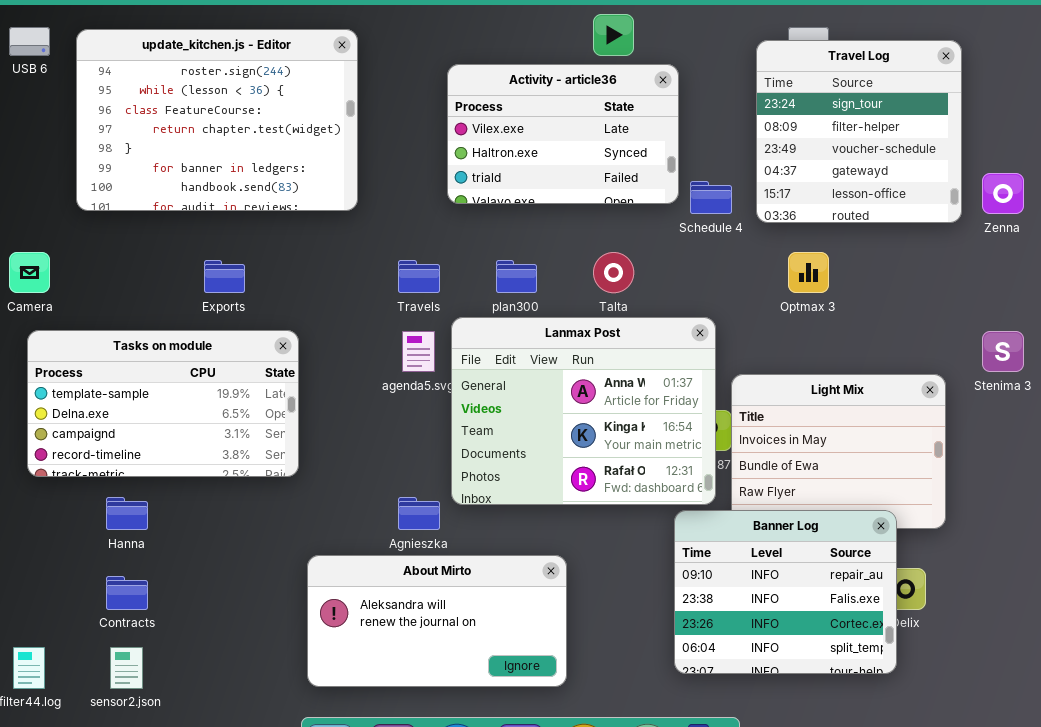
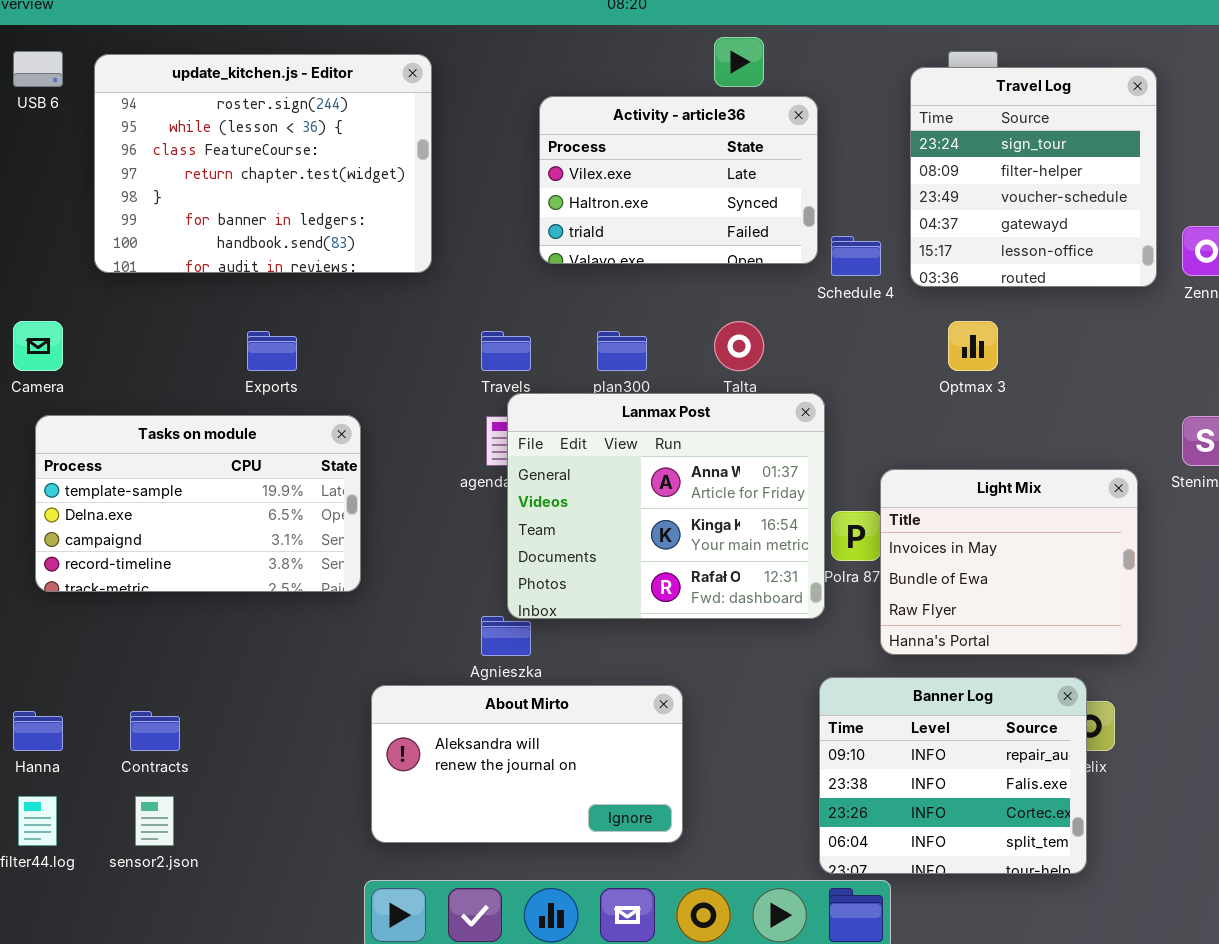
Lanmax Post: [451,317,716,505] -> [507,393,825,619], moved
Hanna: [106,497,148,530] -> [13,711,63,751], moved
Banner Log: [674,510,897,674] -> [819,677,1087,874], moved

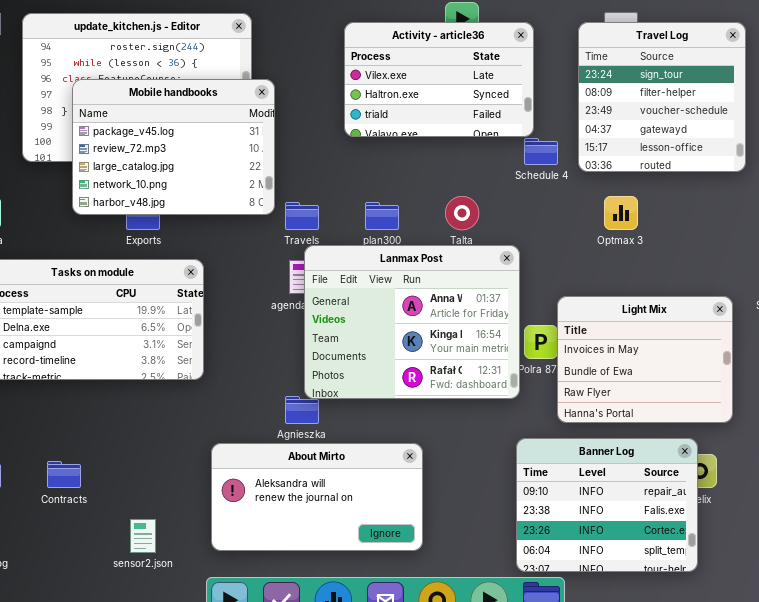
Activity - article36: [539,96,818,264] -> [344,22,534,137], moved
Mobile handbooks: none -> [72,79,275,215], opened
sensor2.json: [135,796,174,846] -> [130,519,156,553], moved

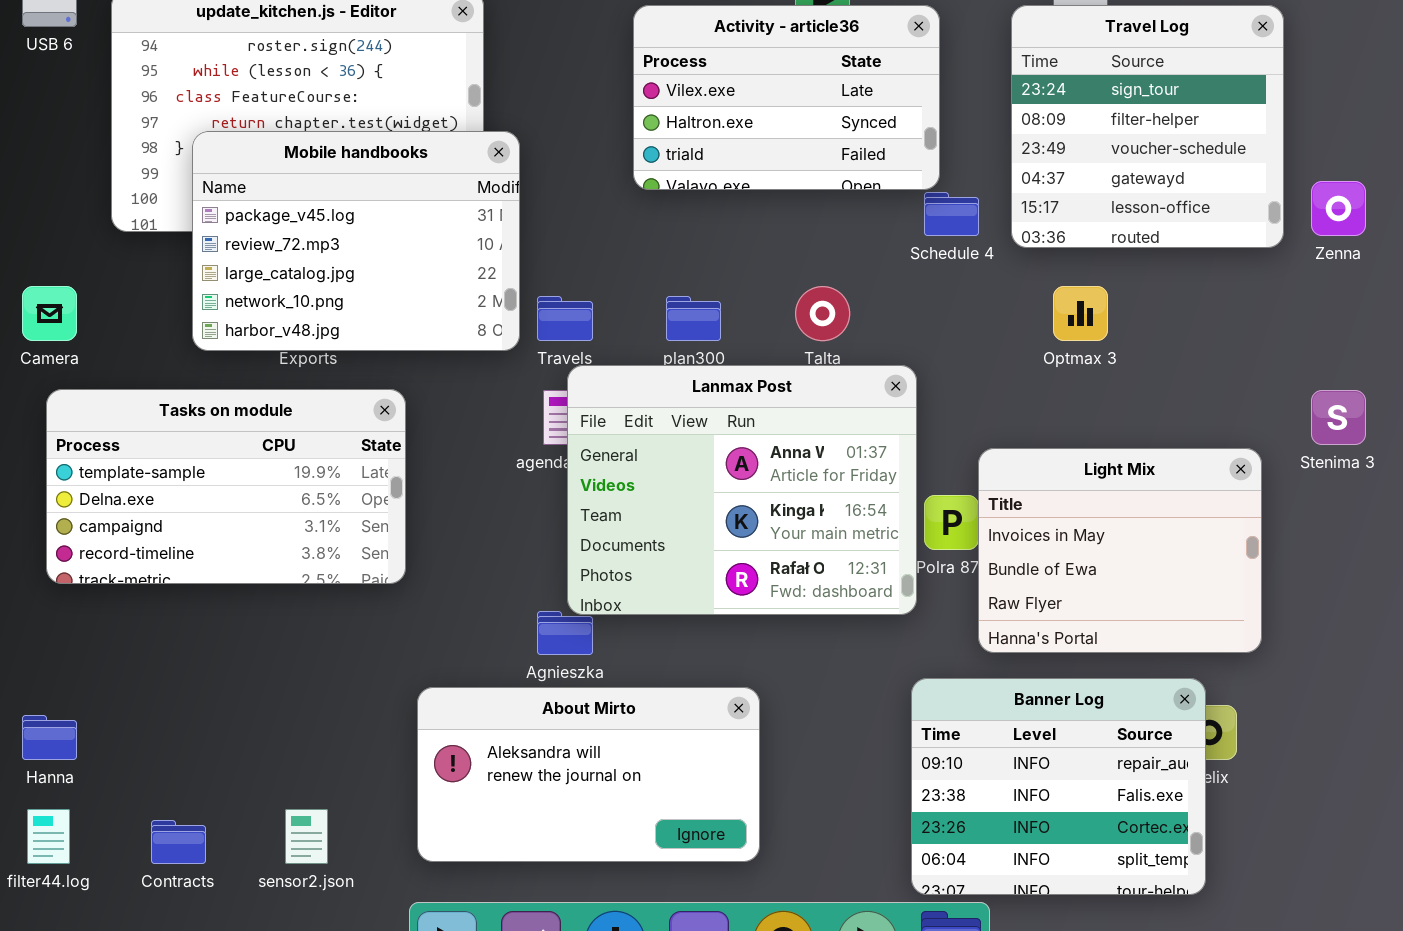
Mobile handbooks: [72,79,275,215] -> [192,131,520,351], moved
Contracts: [47,461,81,488] -> [151,820,206,864], moved

